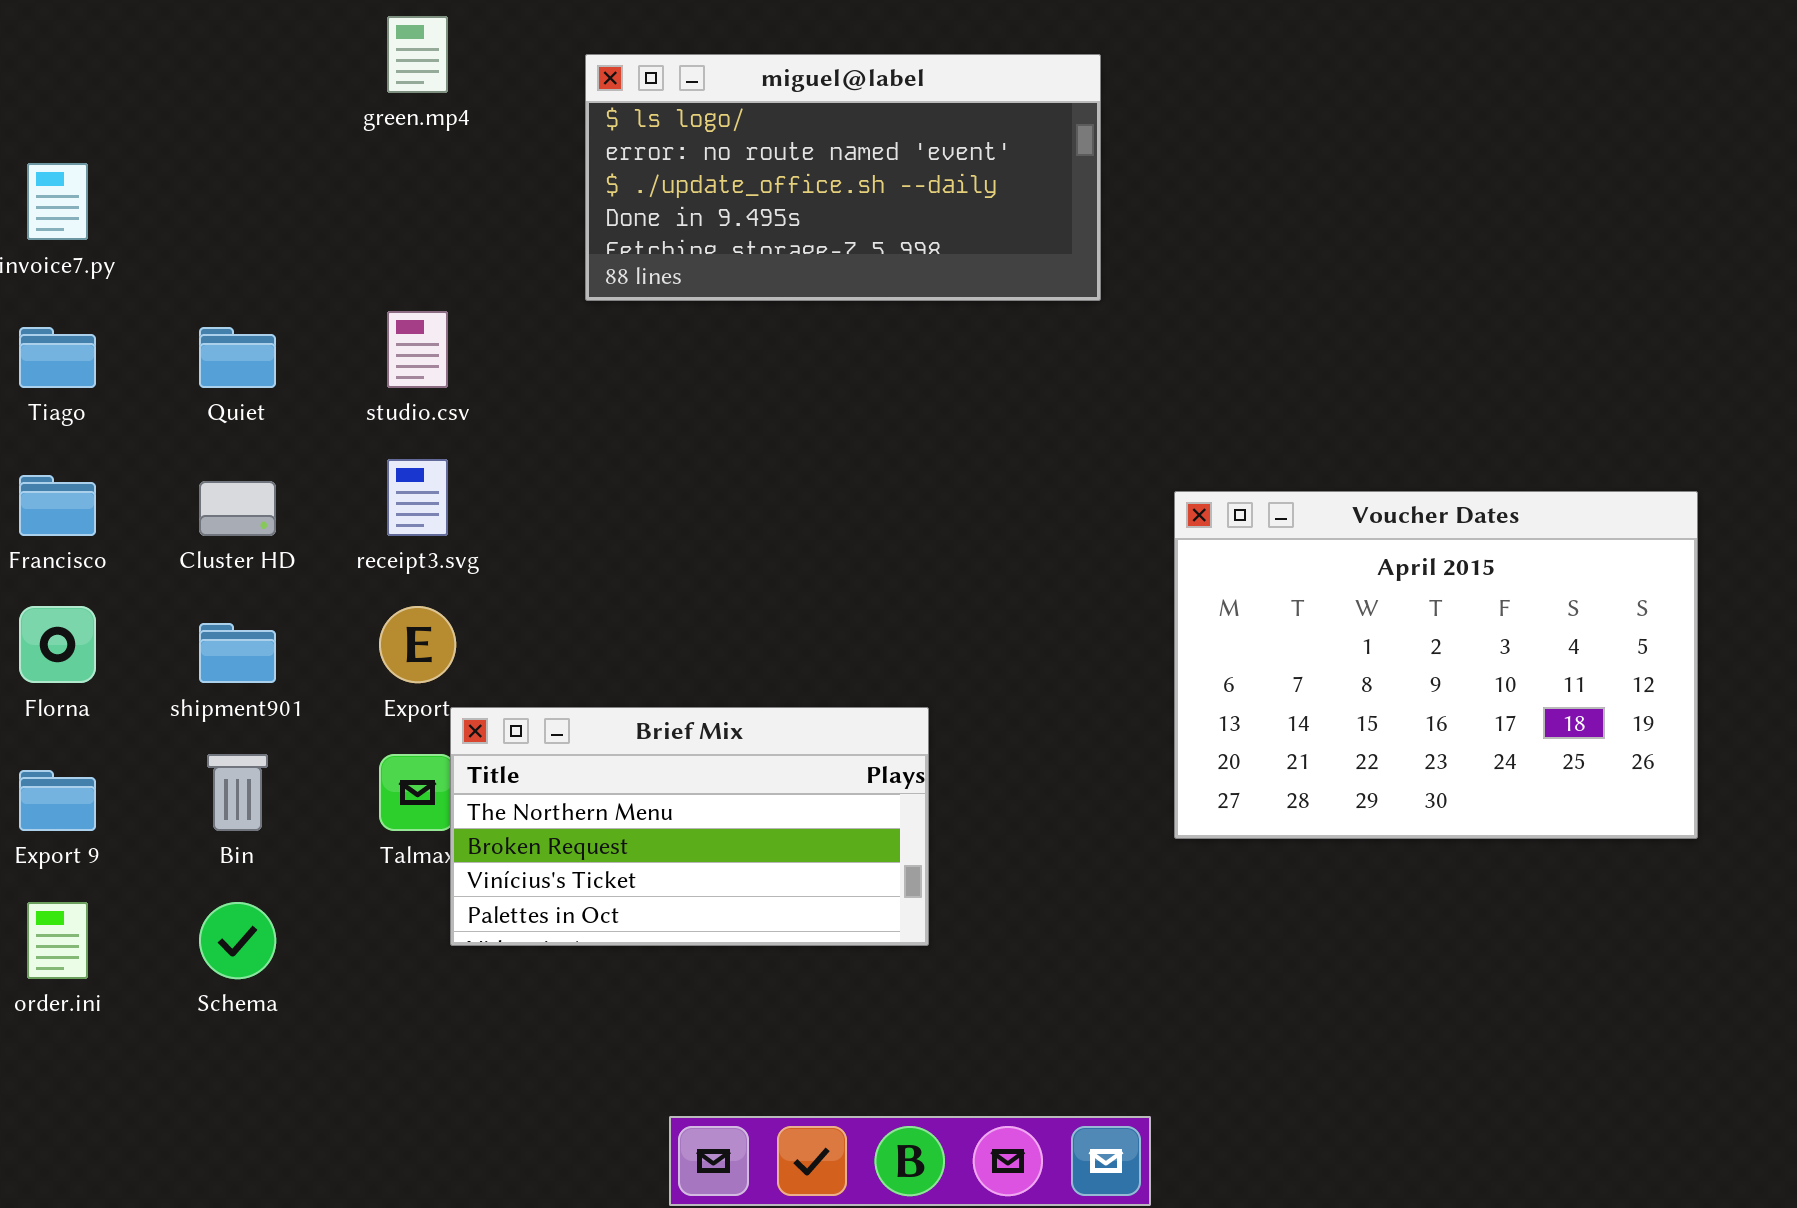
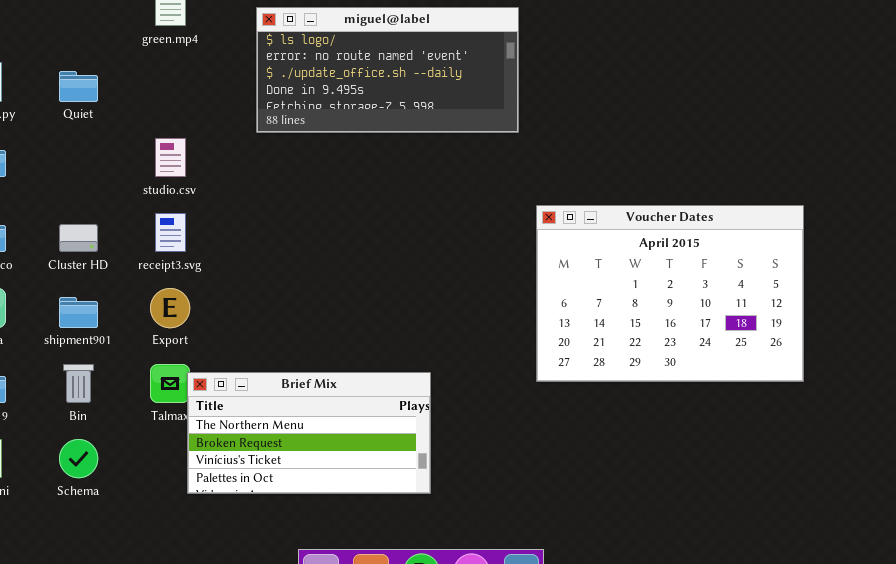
Quiet: [199,327,276,388] -> [59,71,98,102], moved
Voucher Dates: [1174,491,1698,839] -> [536,205,804,382], moved
Brief Mix: [450,707,929,946] -> [187,372,431,494], moved

